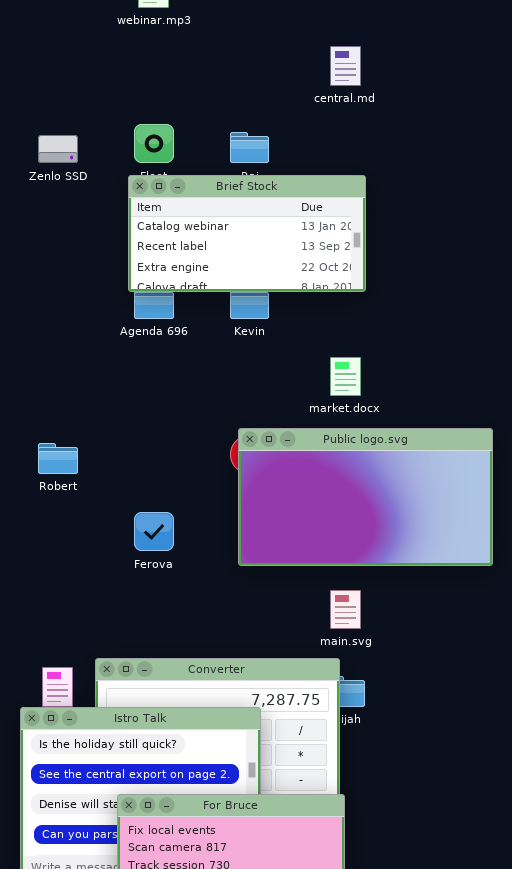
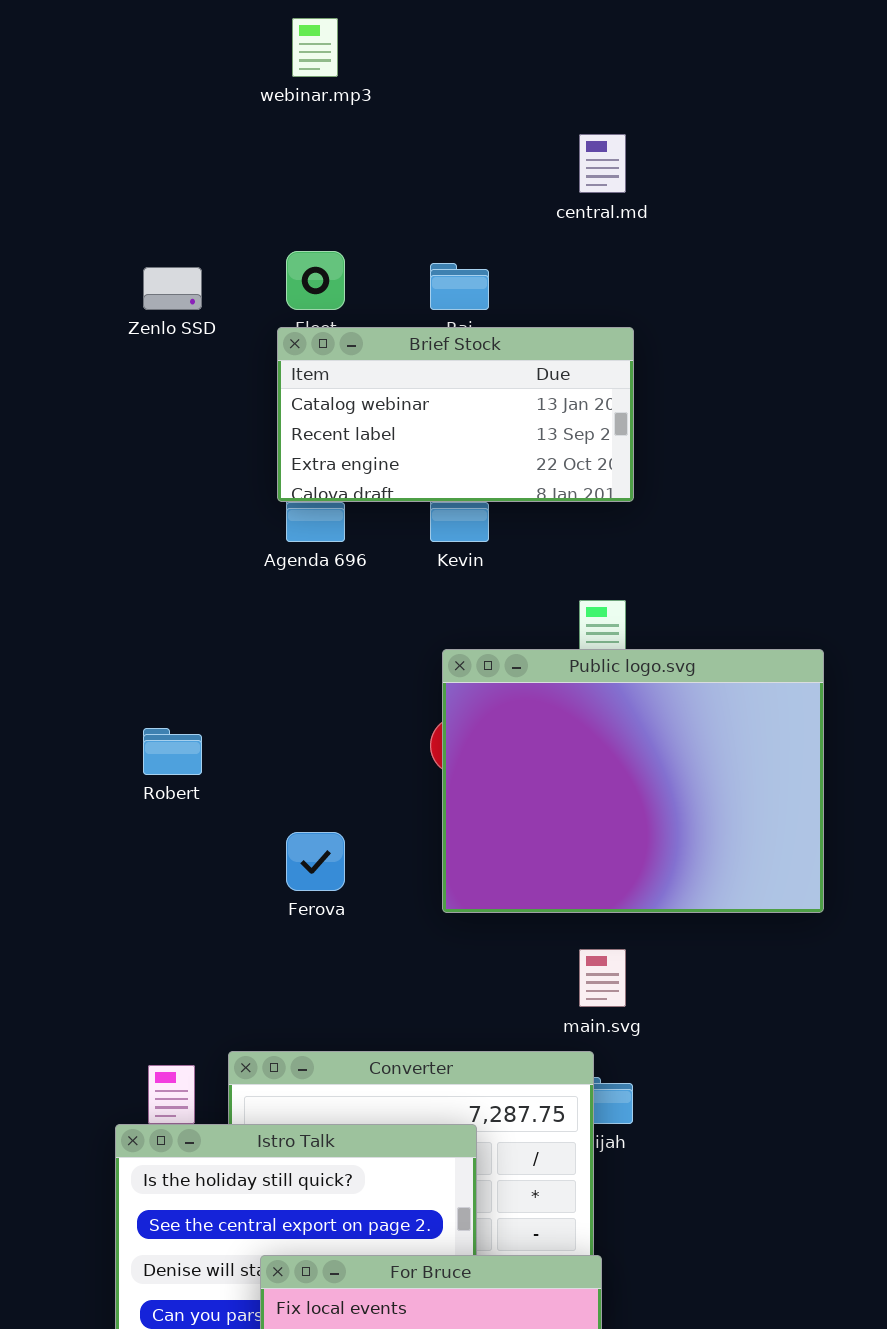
Public logo.svg: [238,428,493,566] -> [442,649,824,913], resized

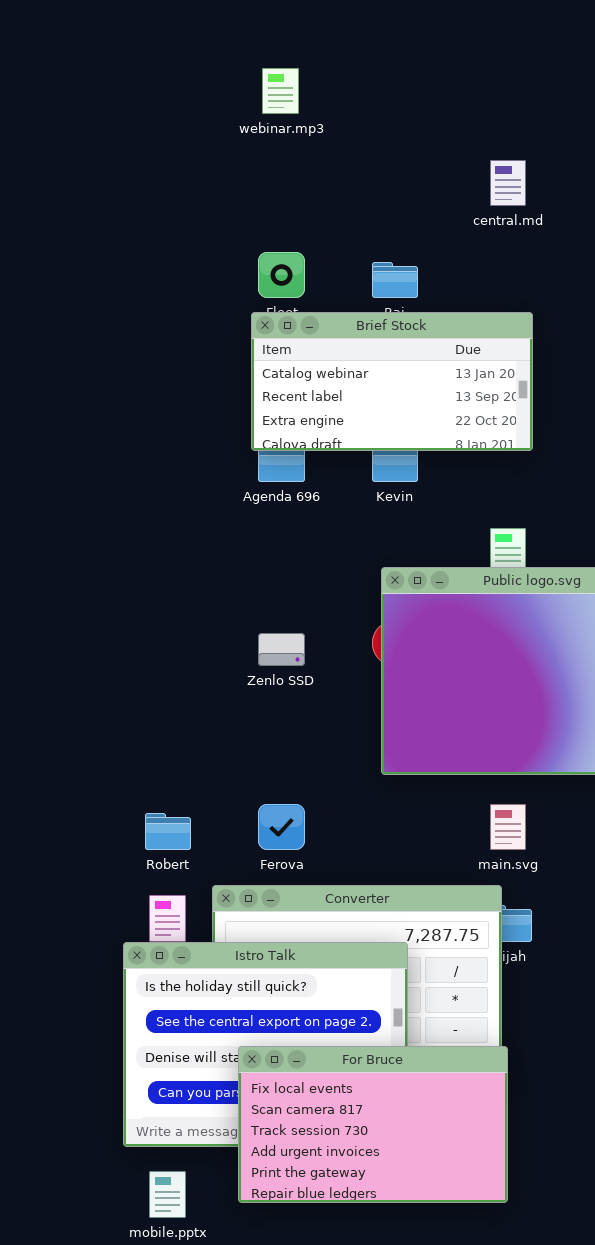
Zenlo SSD: [143,267,202,310] -> [258,633,305,666], moved
Robert: [143,728,202,775] -> [145,813,191,850], moved
Ferova: [286,832,345,891] -> [258,804,305,850], moved

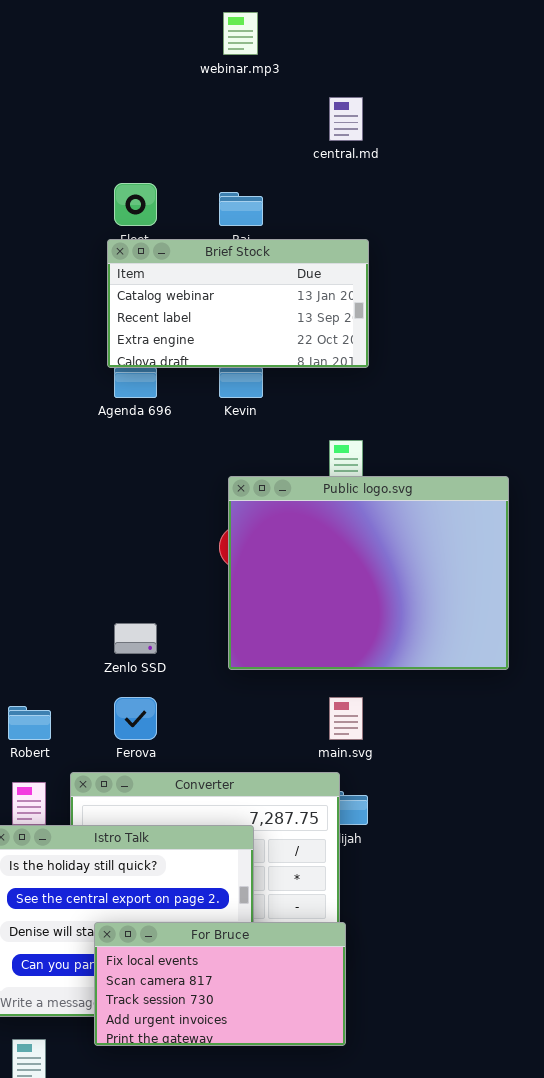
webinar.mp3: [262,68,299,114] -> [223,12,258,55], moved
Zenlo SSD: [258,633,305,666] -> [114,623,157,654], moved
For Bruce: [238,1046,508,1203] -> [94,922,346,1046], resized

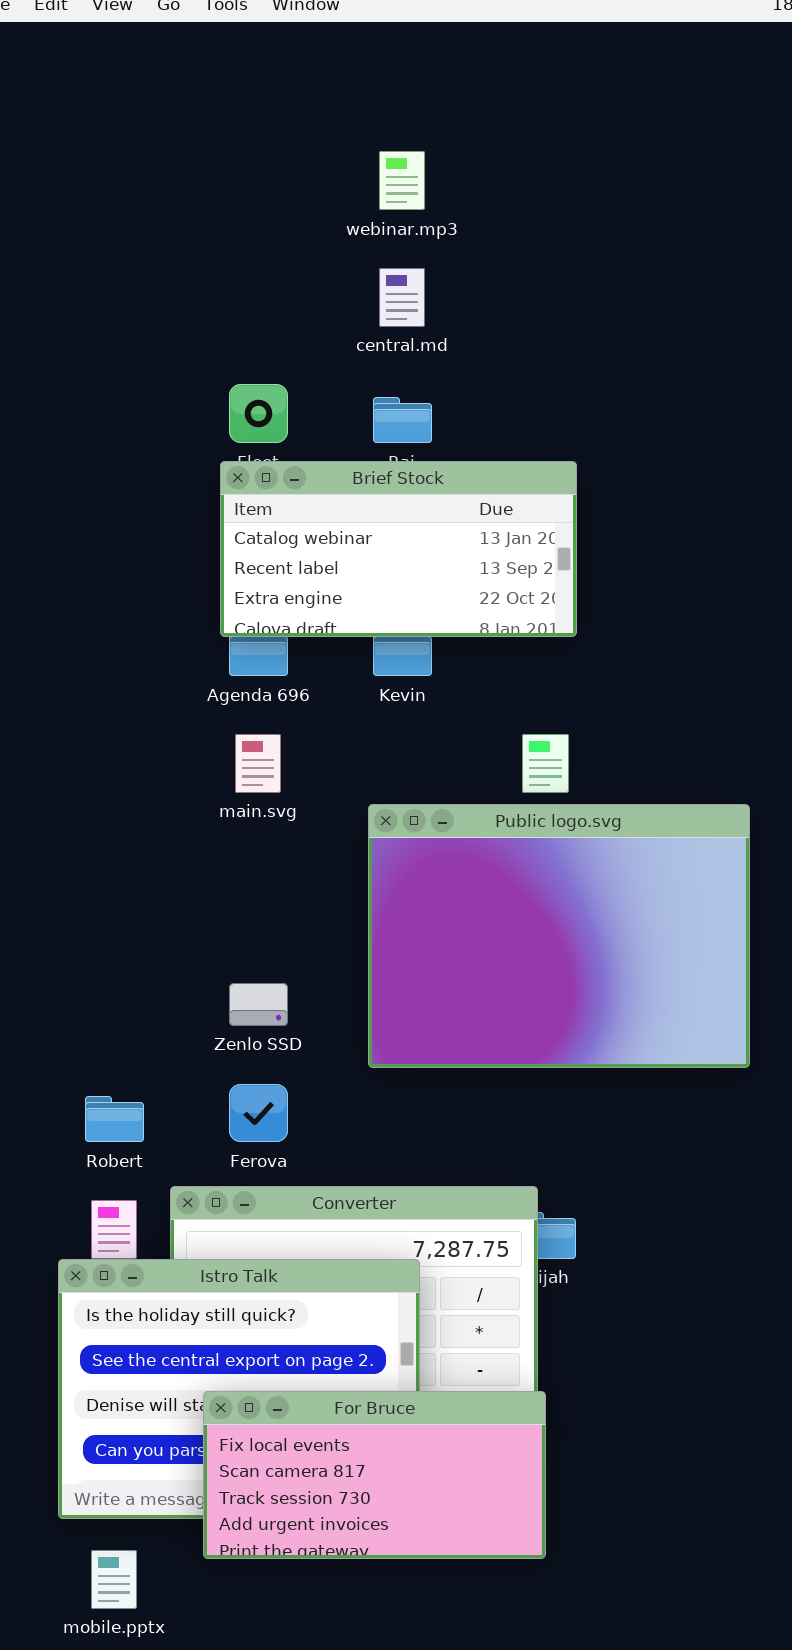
central.md: [329,97,363,141] -> [379,268,425,327], moved
Public logo.svg: [228,476,509,670] -> [368,804,750,1068], moved
main.svg: [329,697,363,740] -> [235,734,281,793], moved

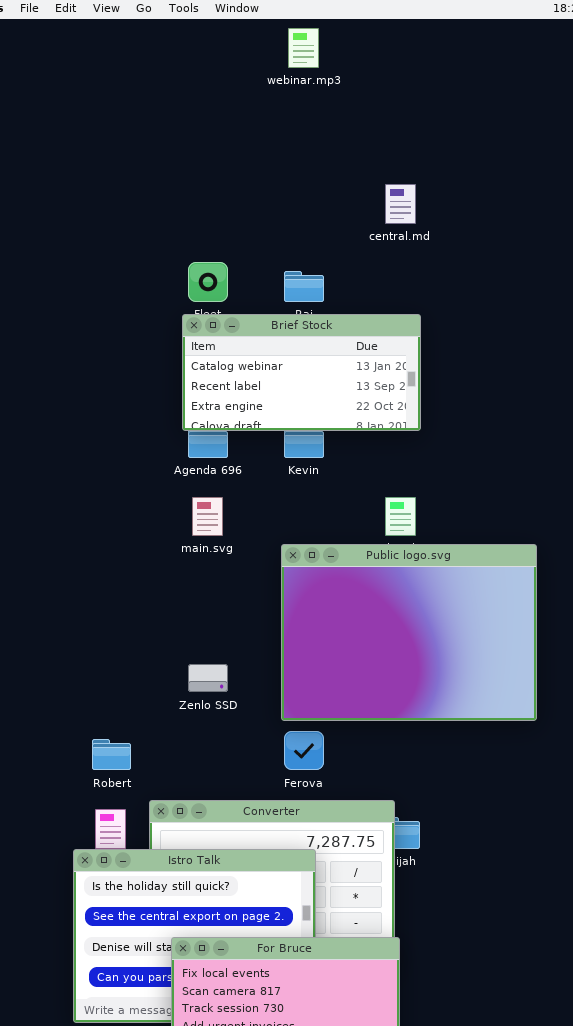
webinar.mp3: [379,151,425,210] -> [288,28,319,68], moved
central.md: [379,268,425,327] -> [385,184,416,224], moved
Ferova: [229,1084,288,1142] -> [284,731,324,770], moved

